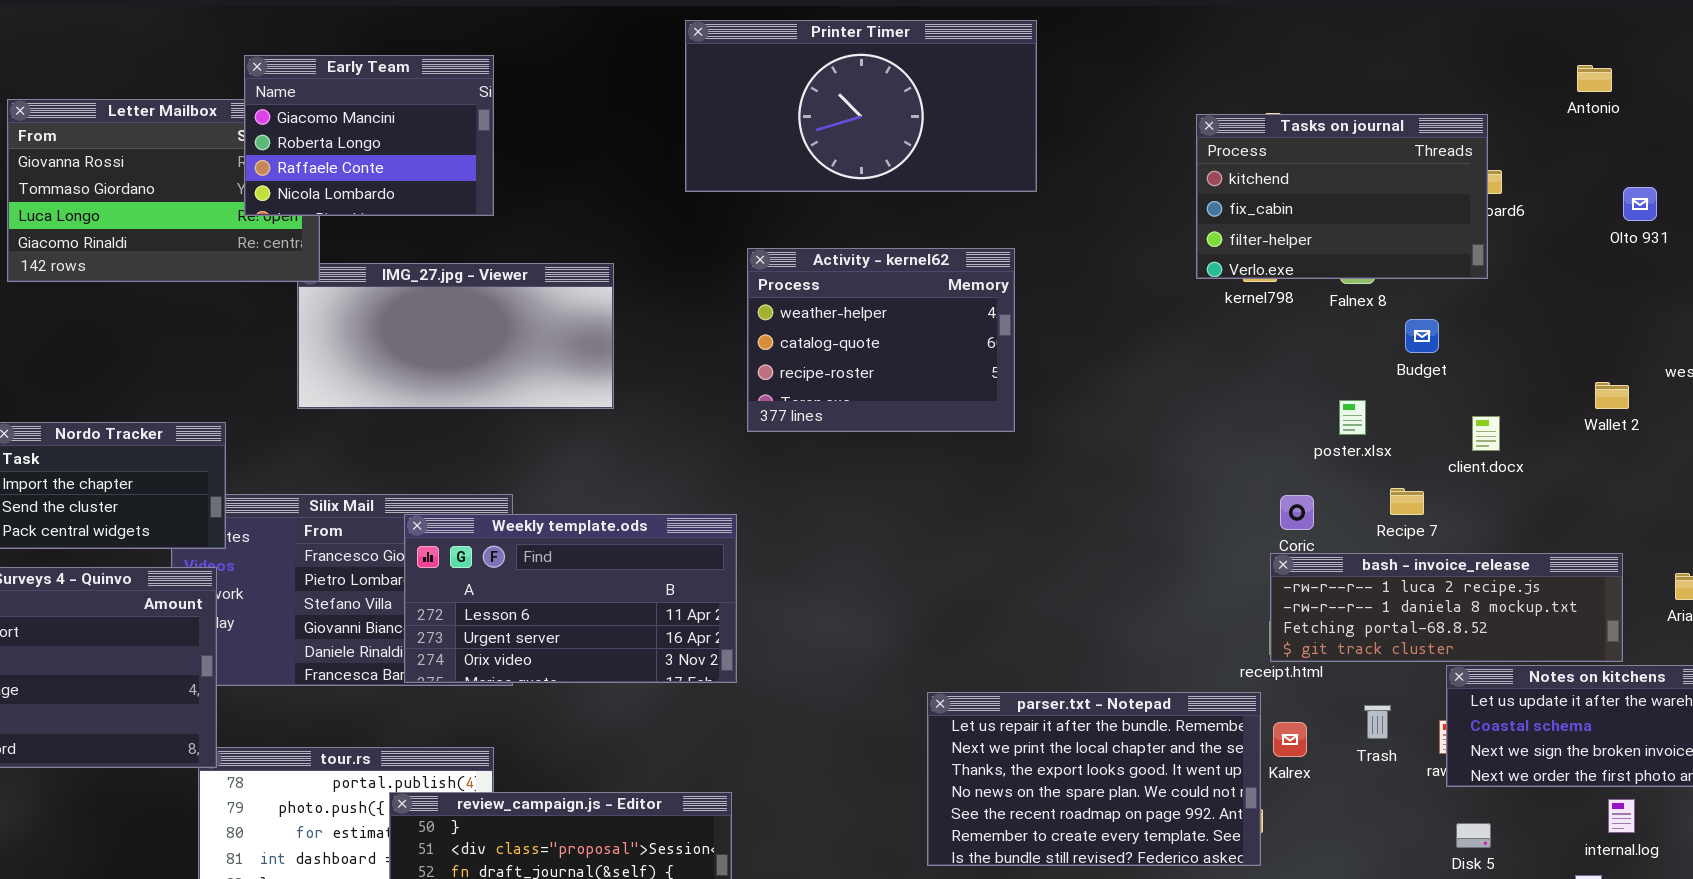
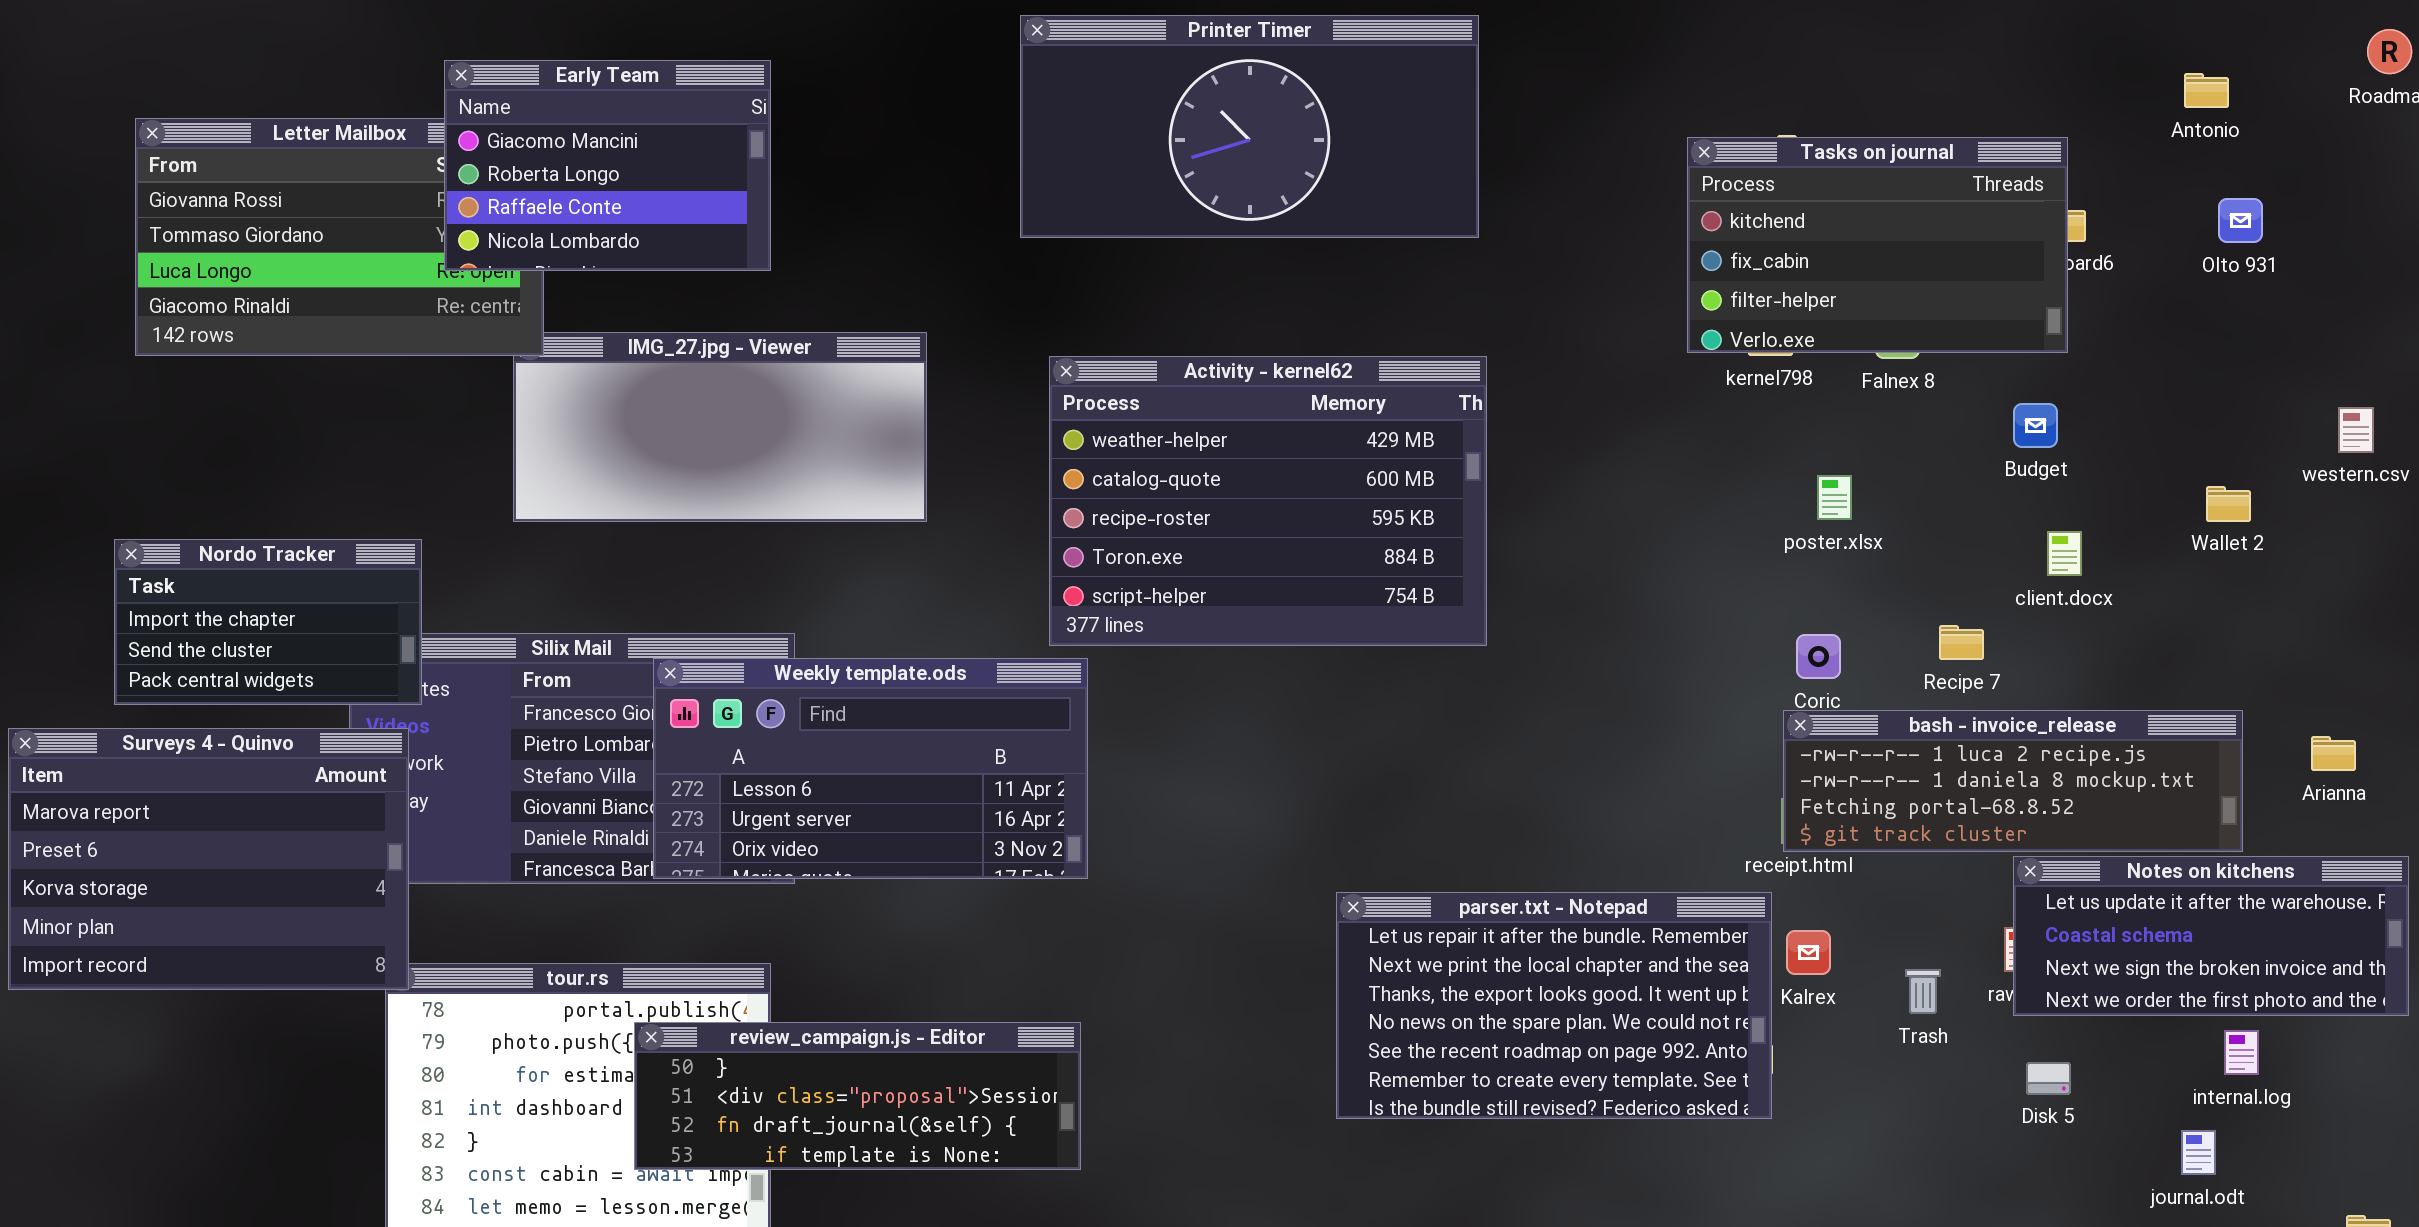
Olto 931: [1623,187,1657,221] -> [2218,198,2263,243], moved
Activity - kernel62: [747,248,1015,432] -> [1049,356,1487,646], moved, resized
Budget: [1405,319,1439,353] -> [2013,403,2058,448], moved
poster.xlsx: [1339,400,1366,435] -> [1817,475,1852,520], moved
Trash: [1364,705,1391,739] -> [1905,969,1941,1014], moved

